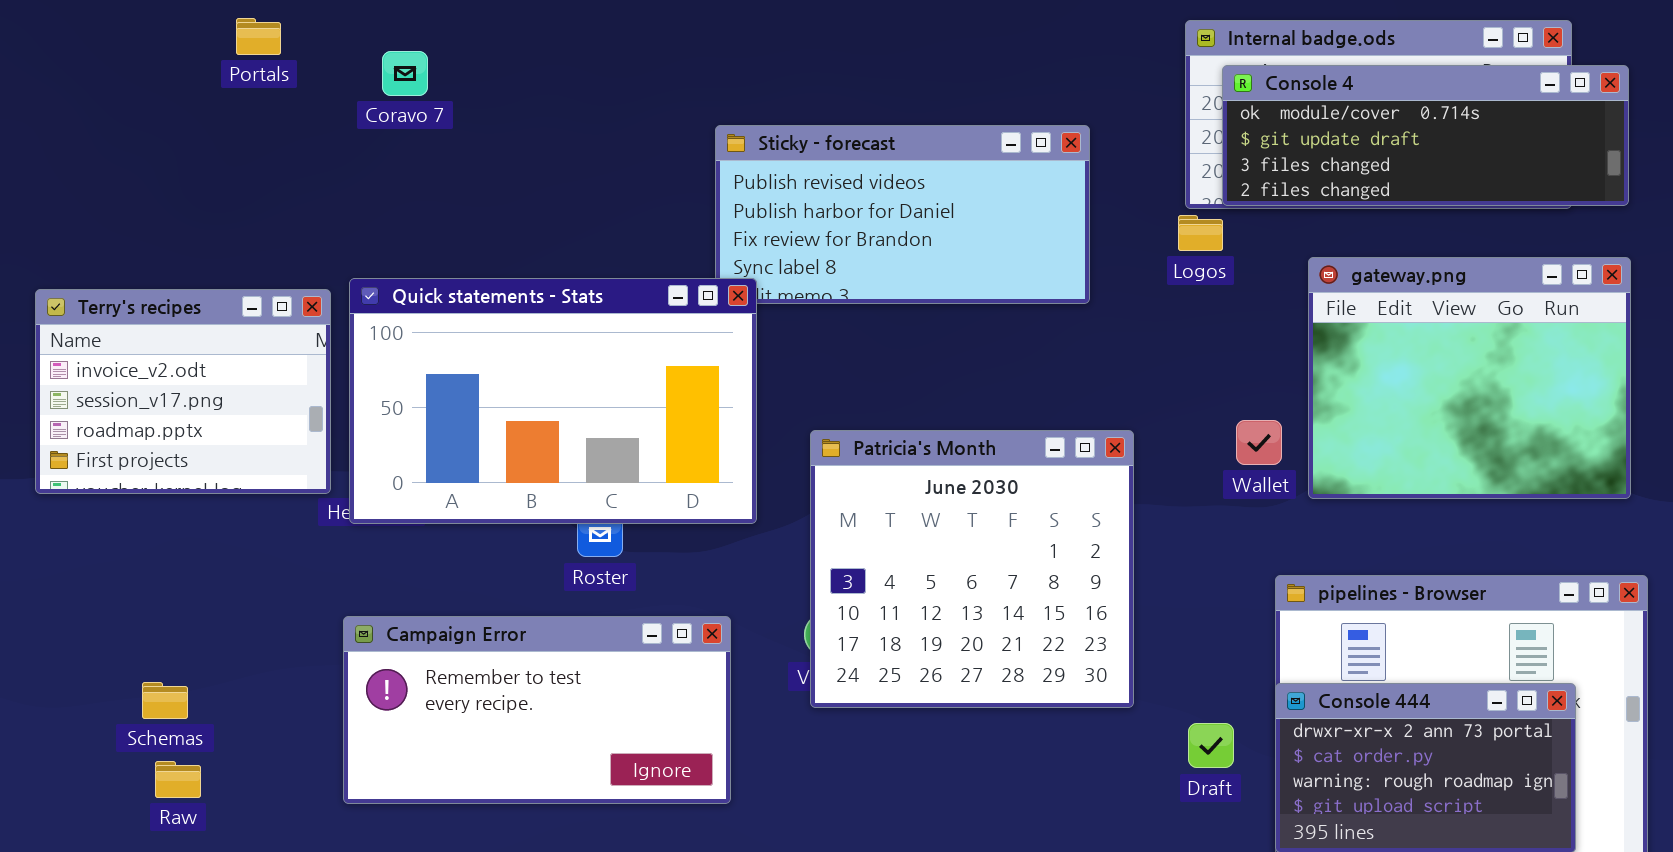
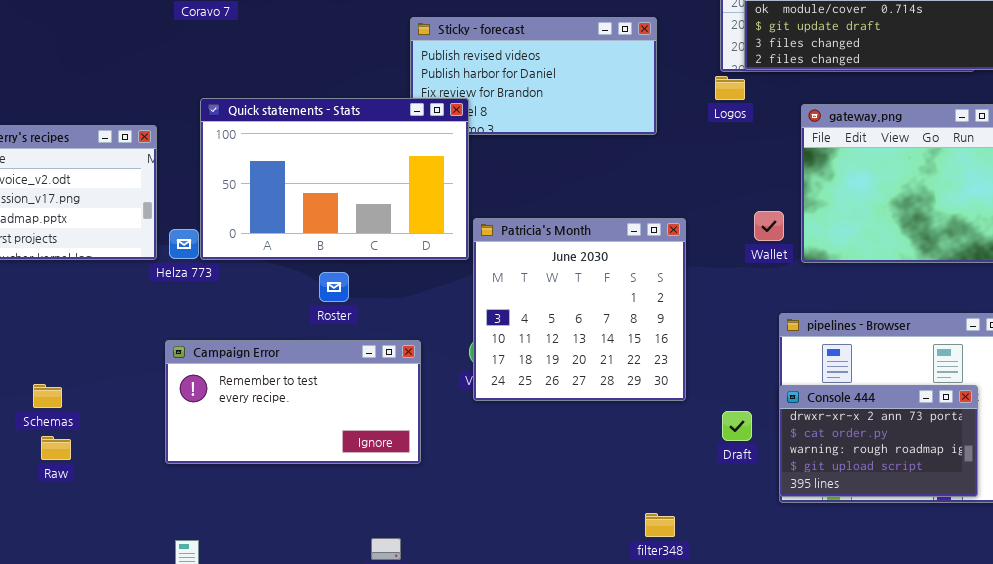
Quick statements - Stats: [349,278,757,524] -> [200,98,469,260], moved

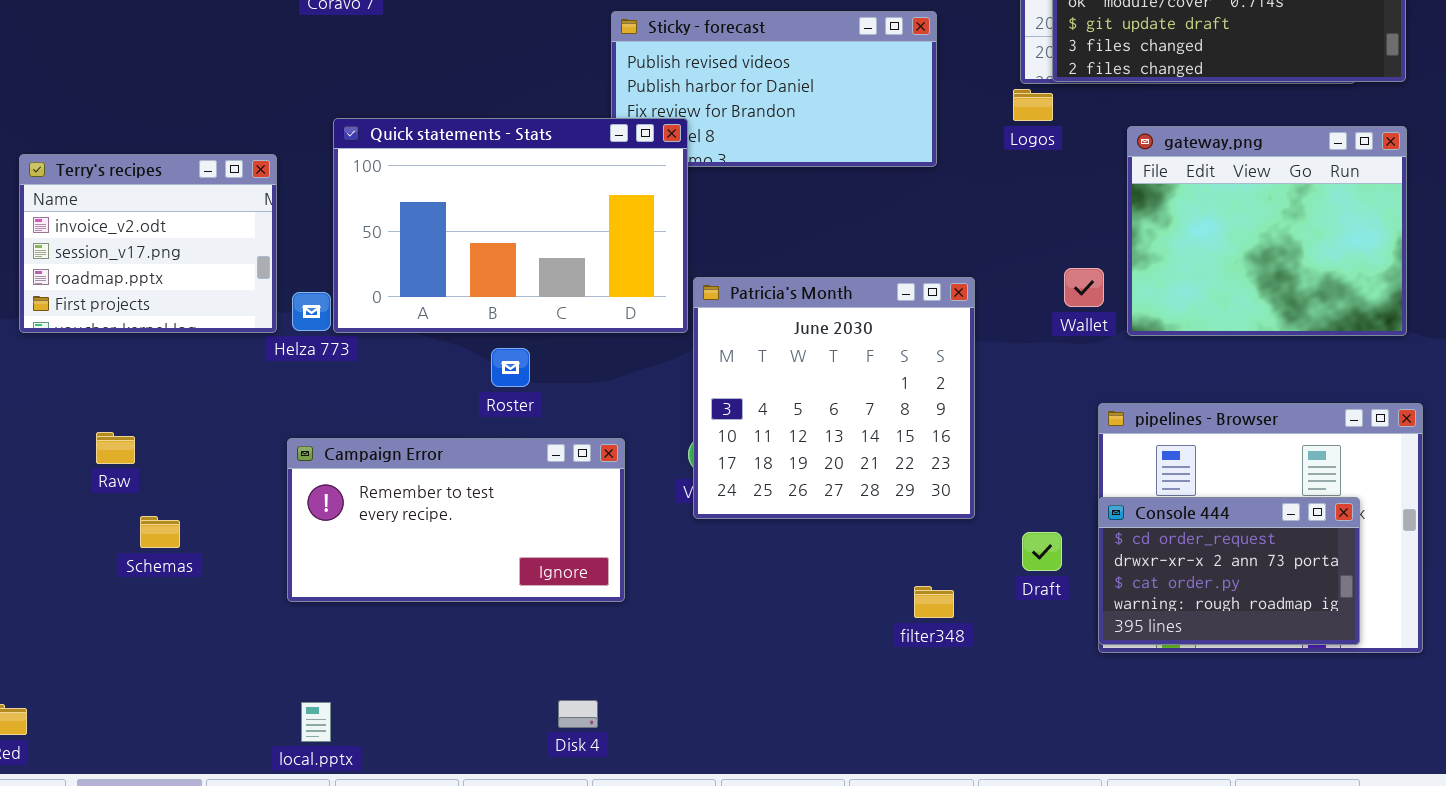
Schemas: [33,384,62,408] -> [140,516,180,548], moved
Console 444: [779,385,978,497] -> [1098,497,1360,645], scrolled up 1 row
Raw: [41,436,71,460] -> [96,432,135,464], moved
filter348: [645,513,675,537] -> [914,586,954,618], moved

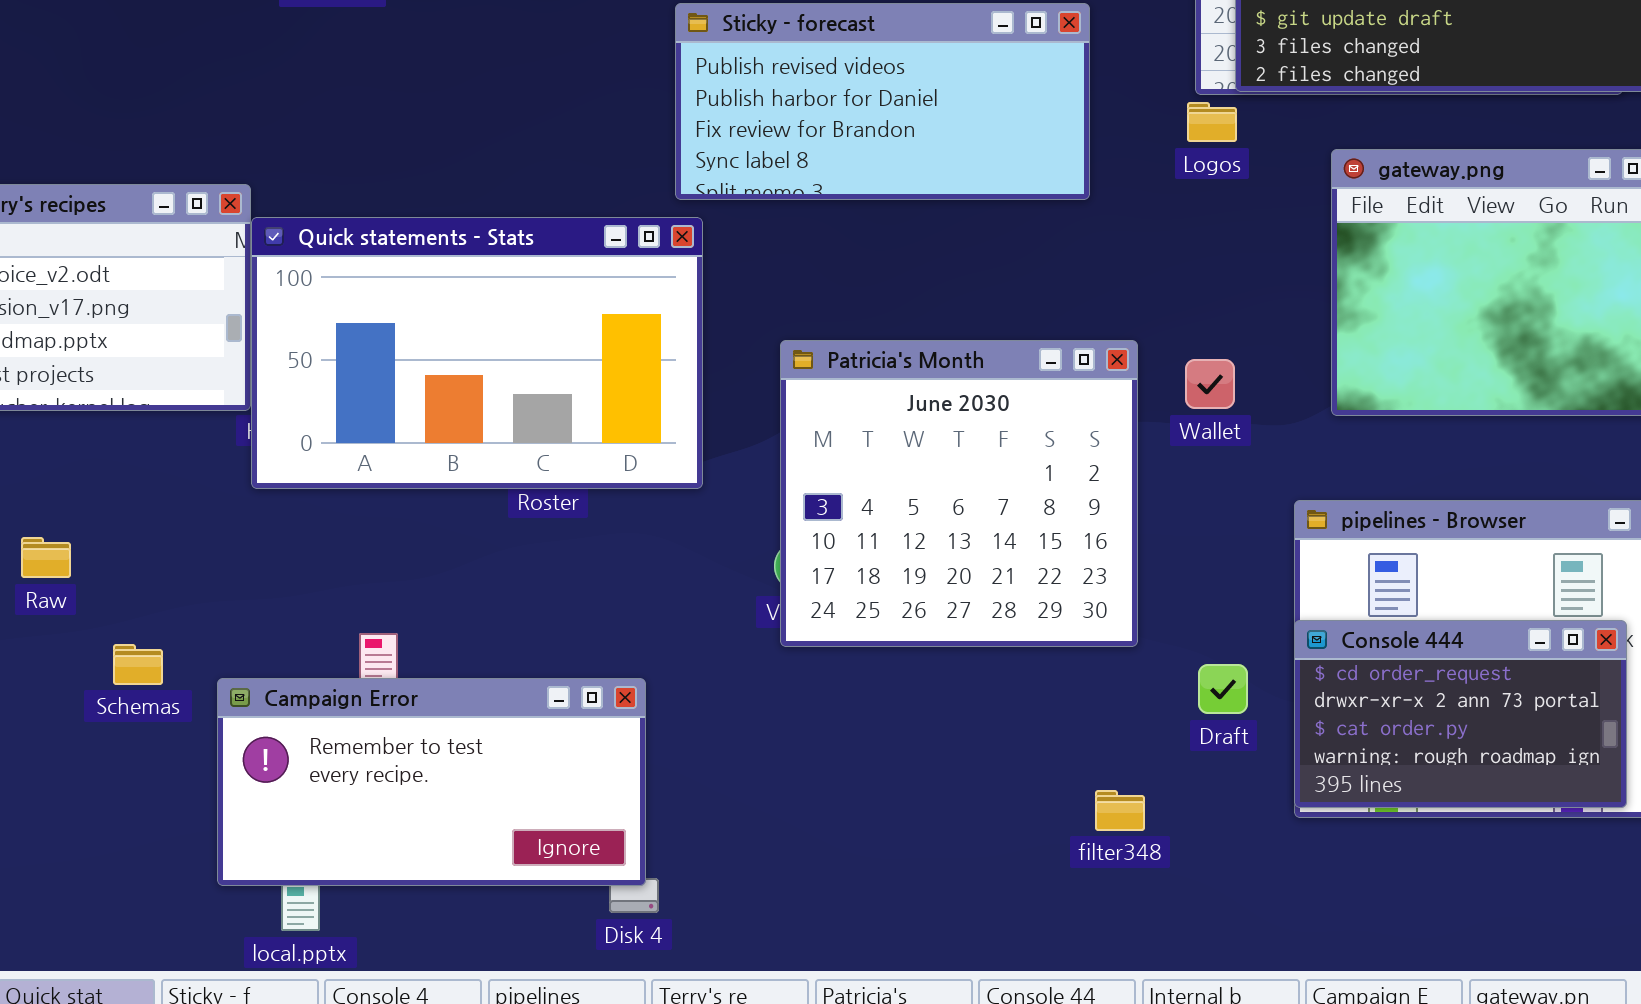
Quick statements - Stats: [333,118,688,333] -> [251,217,703,489], moved
Wallet: [1064,268,1104,307] -> [1185,359,1235,409], moved
Campaign Error: [287,438,625,602] -> [217,678,646,886], moved
Schemas: [140,516,180,548] -> [113,644,163,685], moved
filter348: [914,586,954,618] -> [1095,790,1145,831], moved

